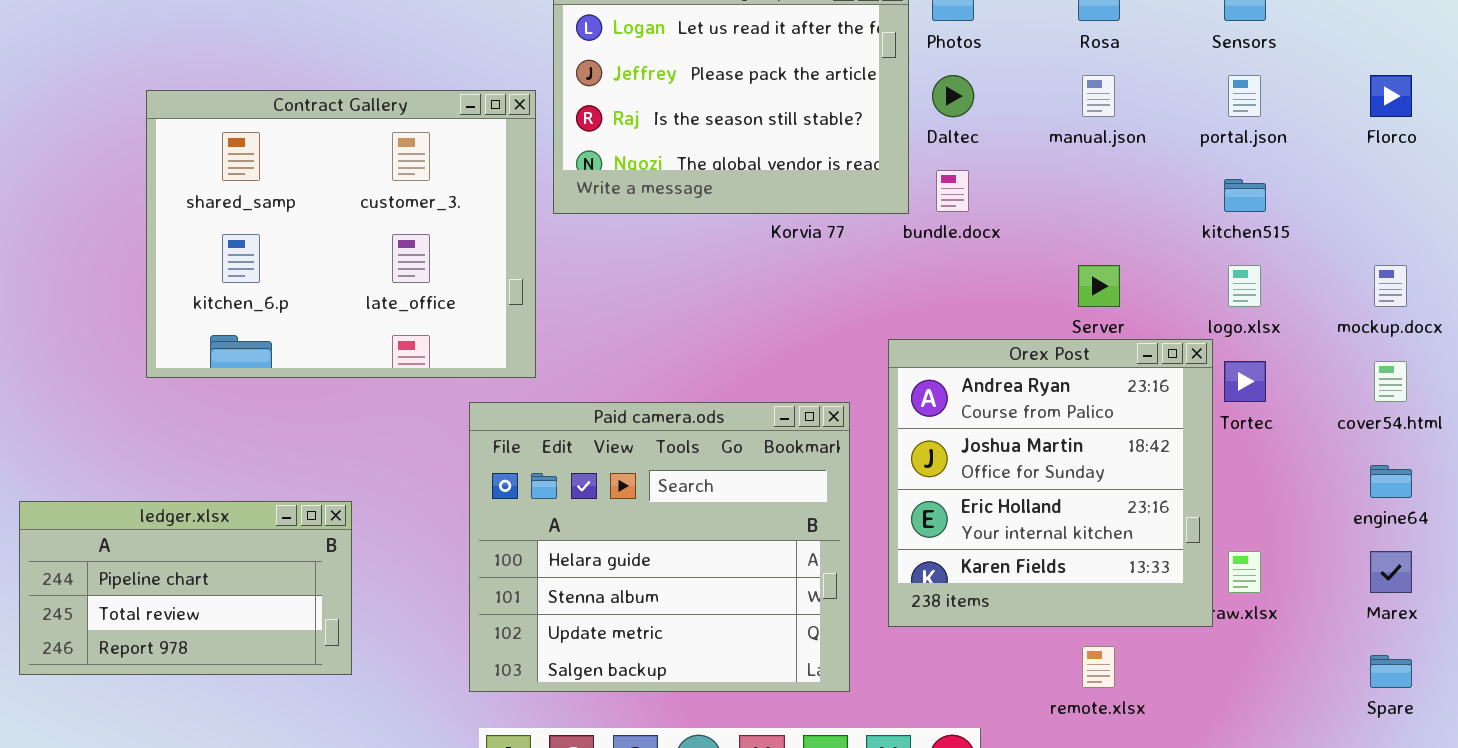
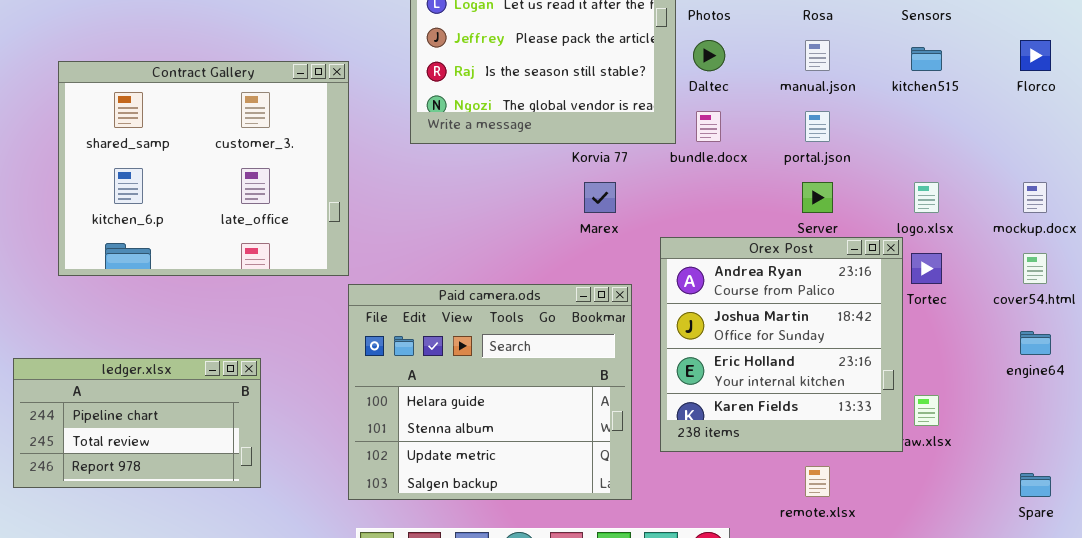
portal.json: [1228,75,1261,117] -> [805,111,830,142], moved
Contract Gallery: [146,90,536,378] -> [58,61,349,276], moved
kitchen515: [1224,179,1266,212] -> [911,47,942,71], moved
Marex: [1370,551,1412,593] -> [584,182,616,213], moved

